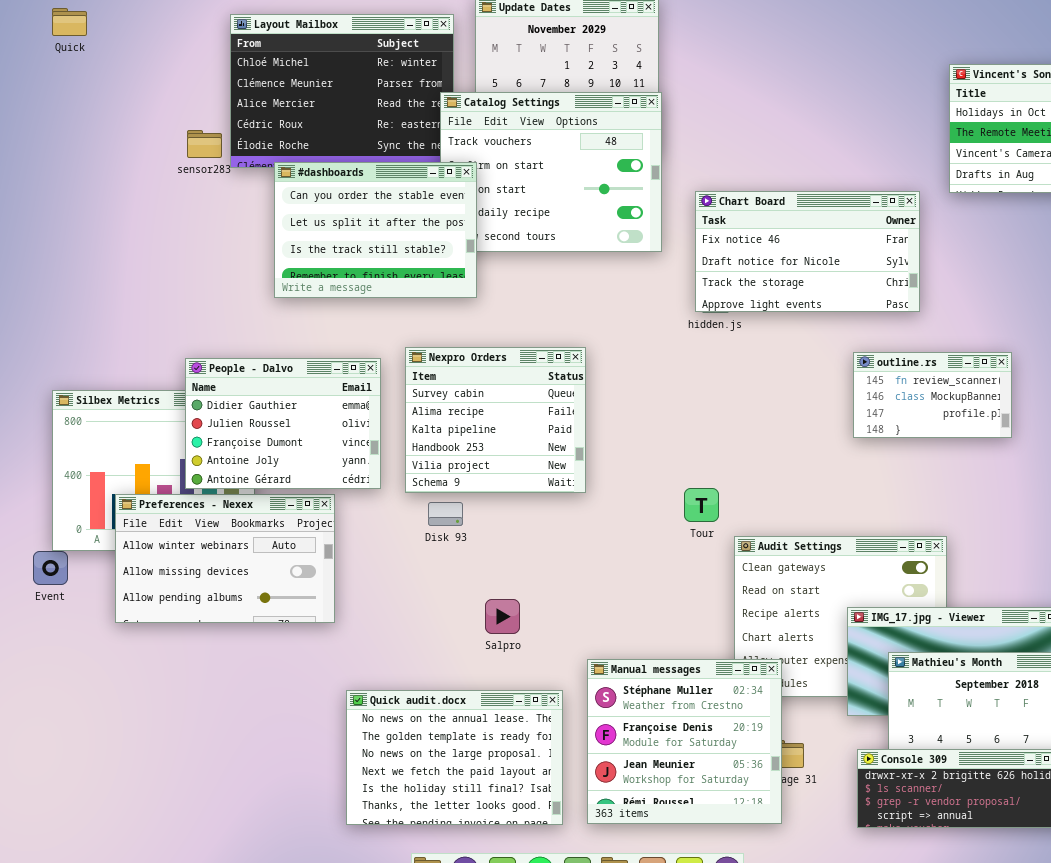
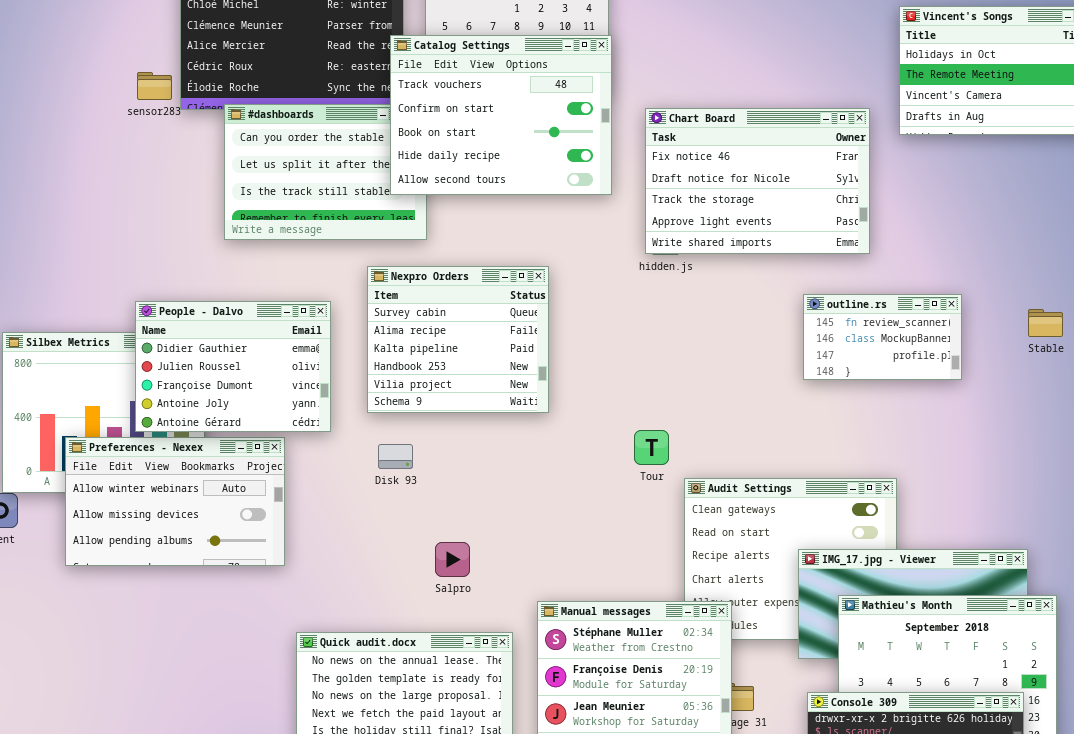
Catalog Settings: [440,92,662,252] -> [390,35,612,195], raised
Chart Board: [695,191,920,312] -> [645,108,870,254], resized
Nexpro Orders: [405,347,586,493] -> [367,266,549,413], moved

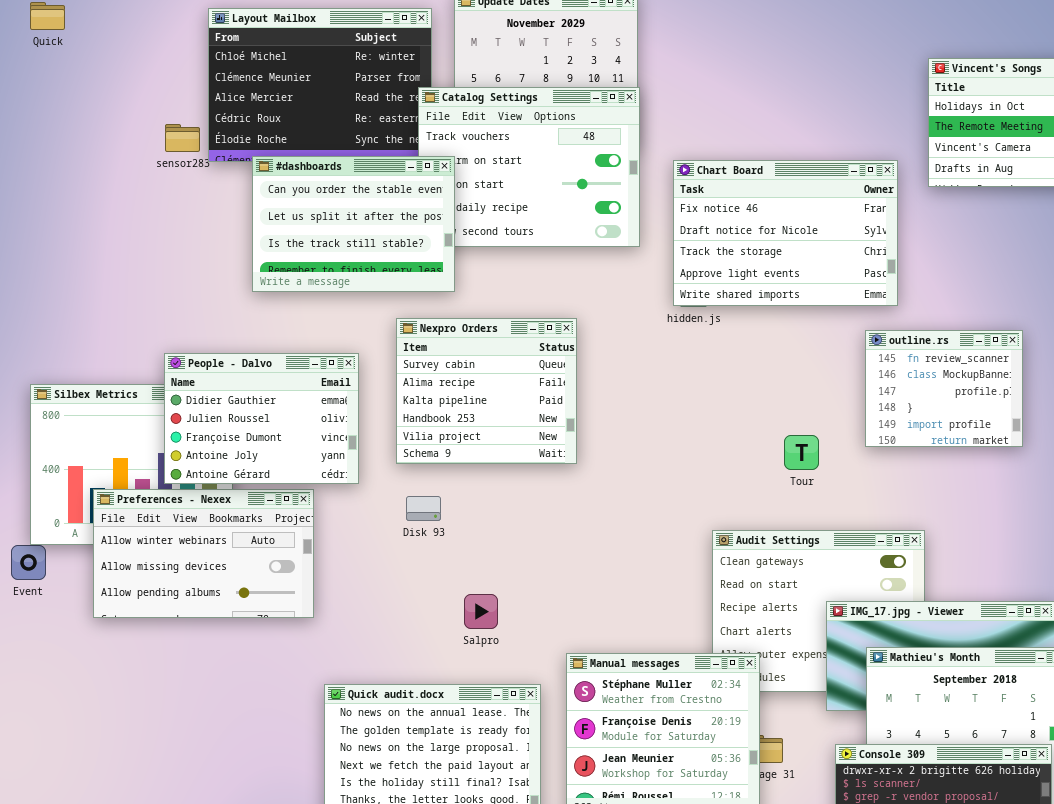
#dashboards: [224,104,427,240] -> [252,156,455,292], raised
outline.rs: [803,294,962,380] -> [865,330,1023,447], moved, resized
Tour: [634,430,669,465] -> [784,435,819,470], moved

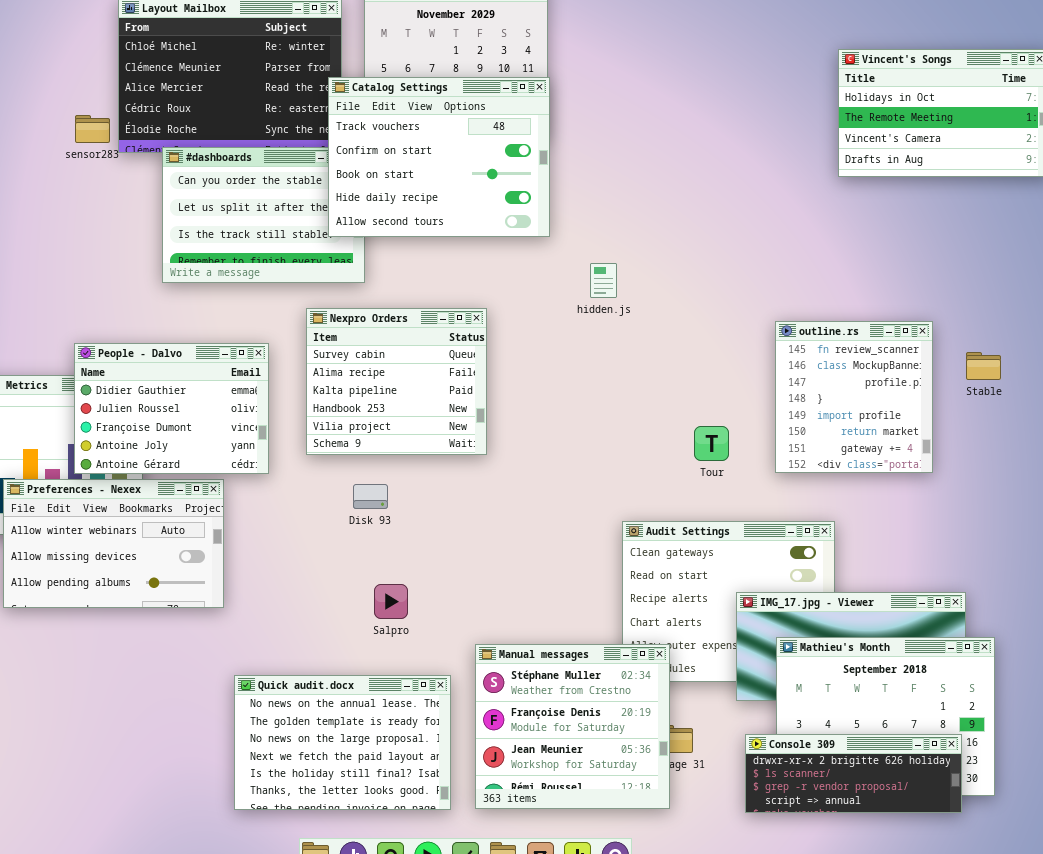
Catalog Settings: [418,87,640,247] -> [328,77,550,237], raised
Chart Board: [673,160,898,306] -> none, closed
outline.rs: [865,330,1023,447] -> [775,321,933,473], resized
Disk 93: [406,496,441,521] -> [353,484,388,509], moved

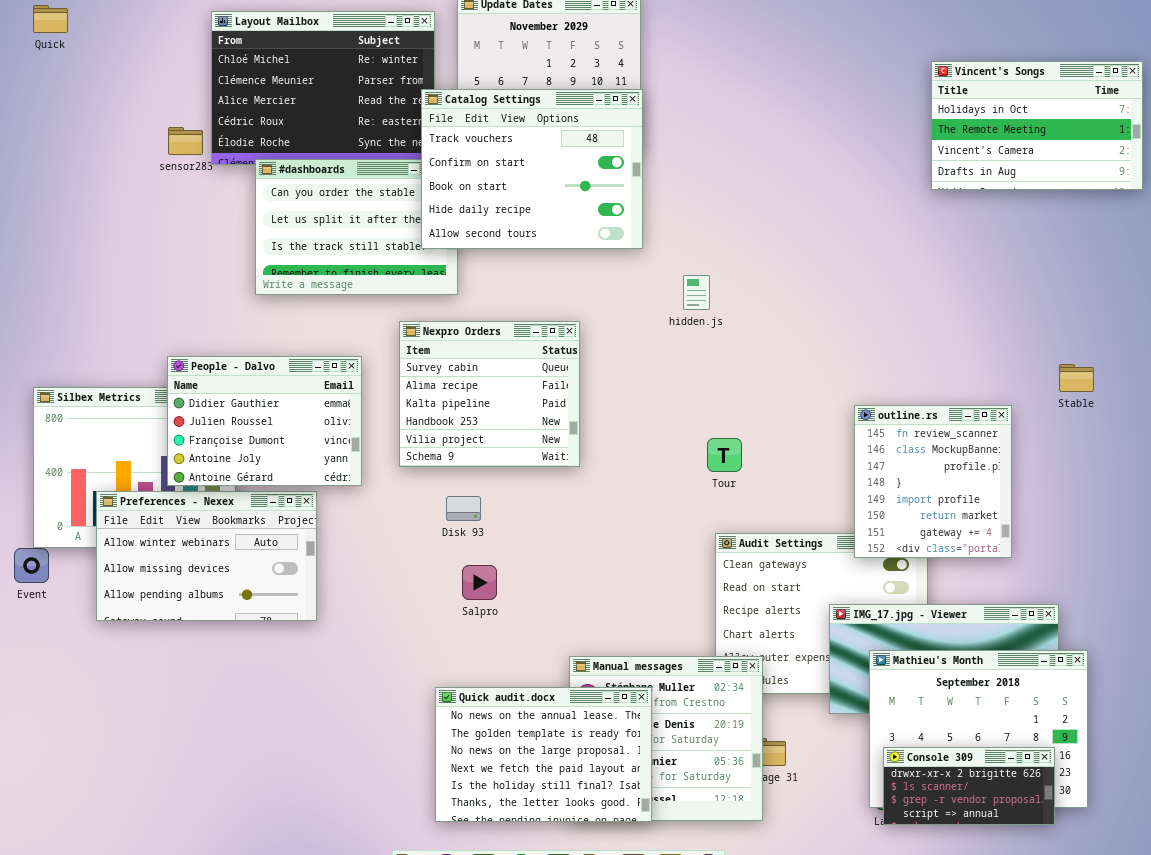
outline.rs: [775,321,933,473] -> [854,405,1012,558], moved
Tour: [694,426,729,461] -> [707,438,742,472], moved
Salpro: [374,584,408,619] -> [462,565,497,600], moved
Quick audit.docx: [234,675,451,810] -> [435,687,652,822], moved
Console 309: [745,734,962,813] -> [883,747,1055,825], resized

